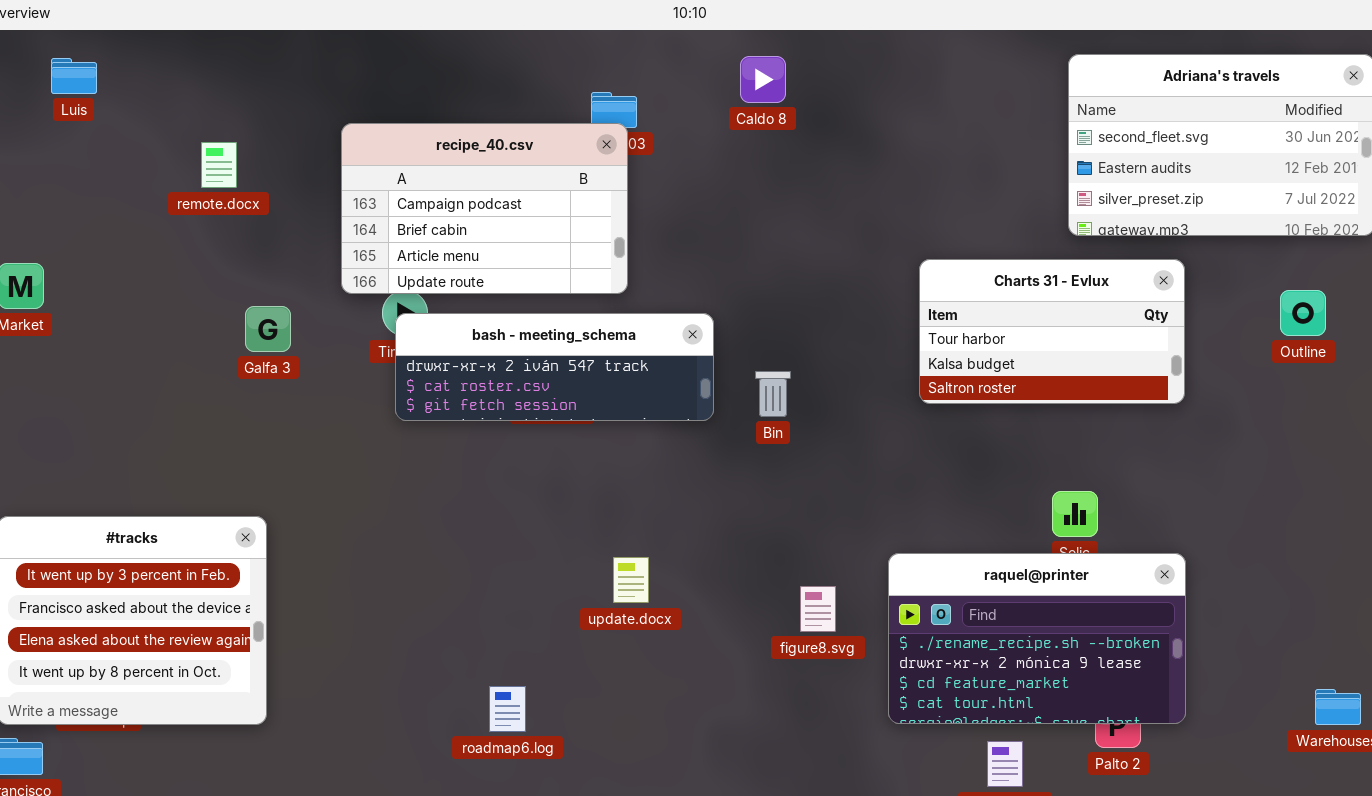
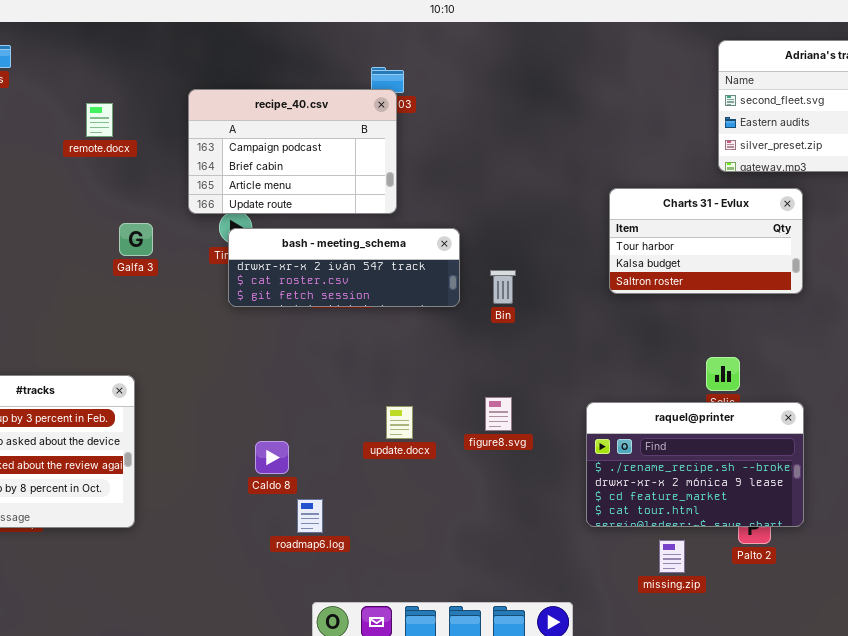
Caldo 8: [740,56,786,103] -> [255,441,289,474], moved
figure8.svg: [800,586,836,632] -> [485,397,512,431], moved

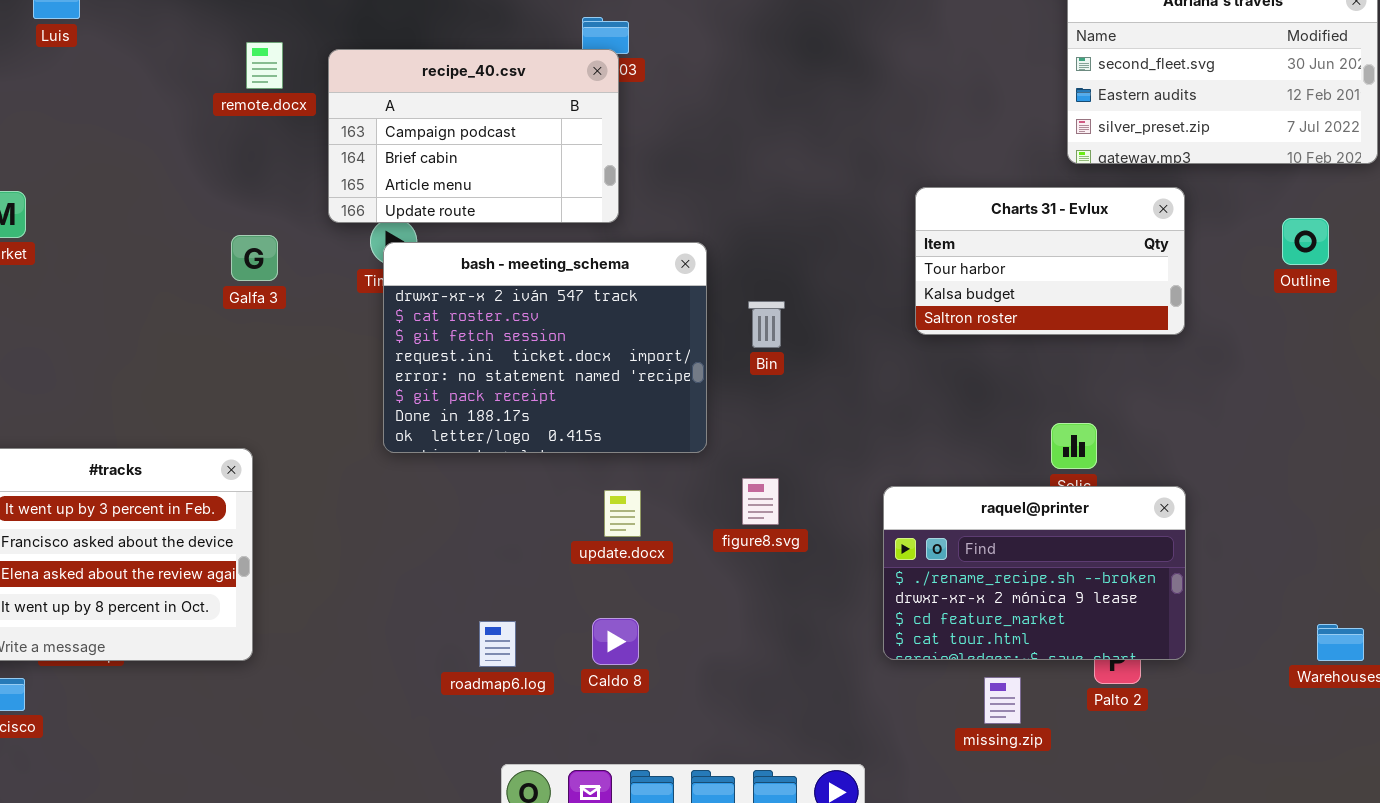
remote.docx: [86,103,113,137] -> [246,42,283,89], moved
bash - meeting_schema: [228,228,460,307] -> [383,242,707,453], resized
Caldo 8: [255,441,289,474] -> [592,618,639,665], moved

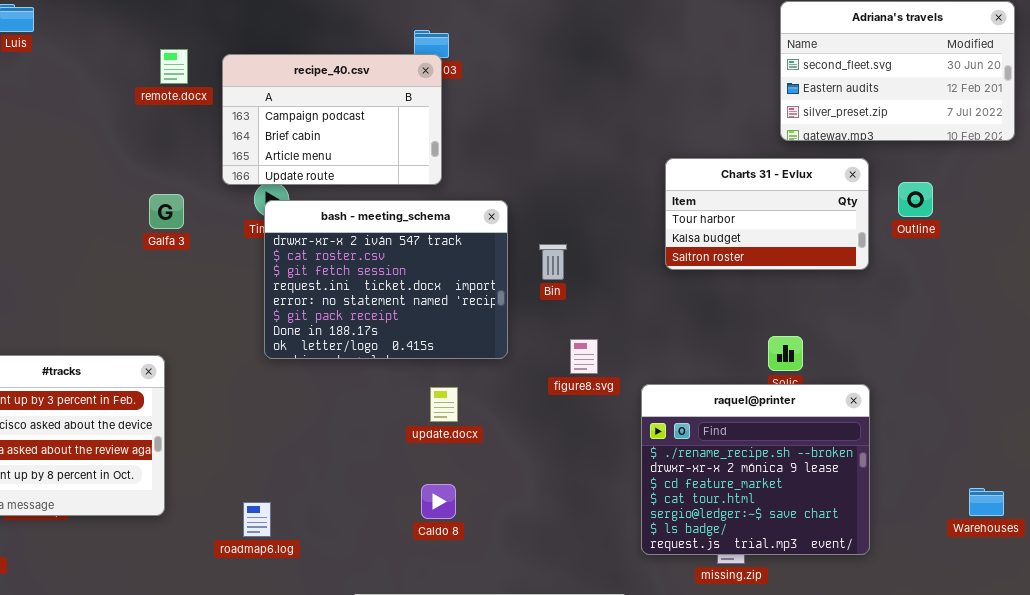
Outline: [1282,218,1329,265] -> [898,182,933,217], moved
figure8.svg: [742,478,779,525] -> [570,339,598,374], moved
raquel@printer: [883,486,1186,660] -> [641,384,870,555], resized
roadmap6.log: [479,621,516,667] -> [243,502,271,537], moved

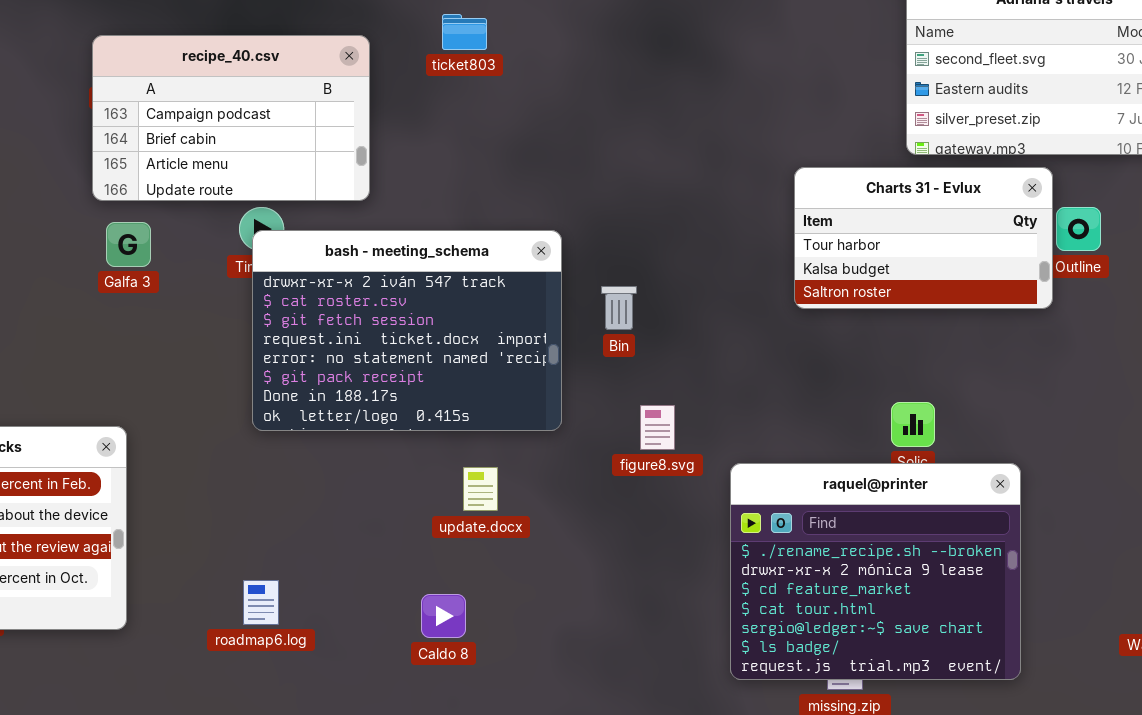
recipe_40.csv: [222,54,442,185] -> [92,35,370,201], moved
Charts 31 - Evlux: [665,158,869,270] -> [794,167,1053,309], moved
Caldo 8: [421,484,456,519] -> [421,594,466,638], moved
roadmap6.log: [243,502,271,537] -> [243,580,279,625], moved

